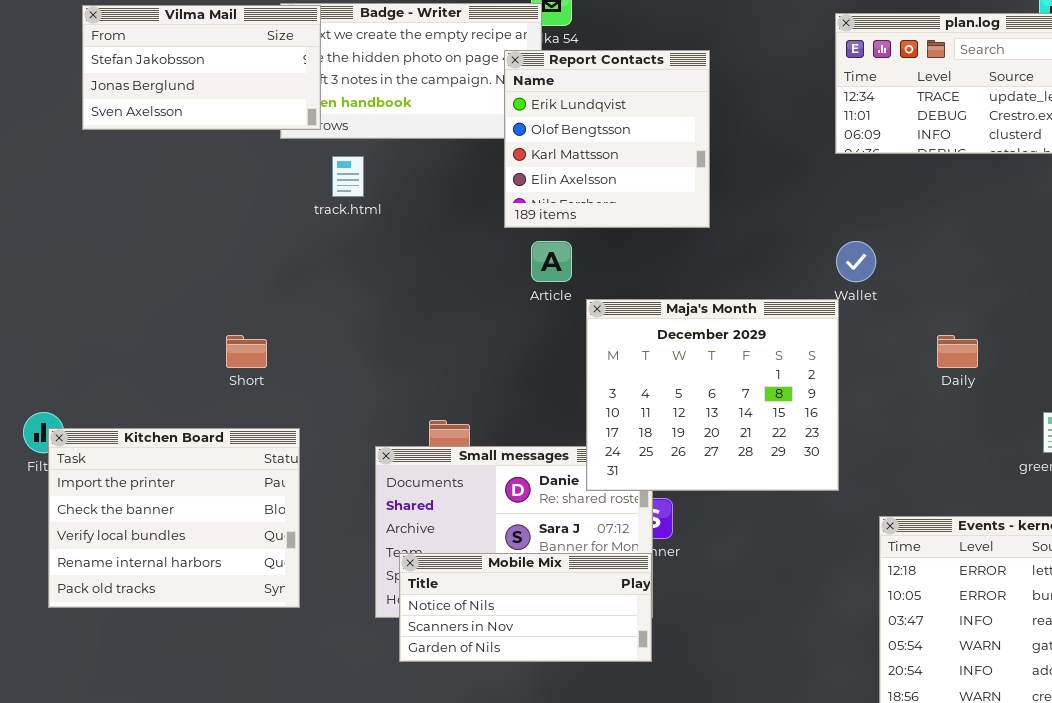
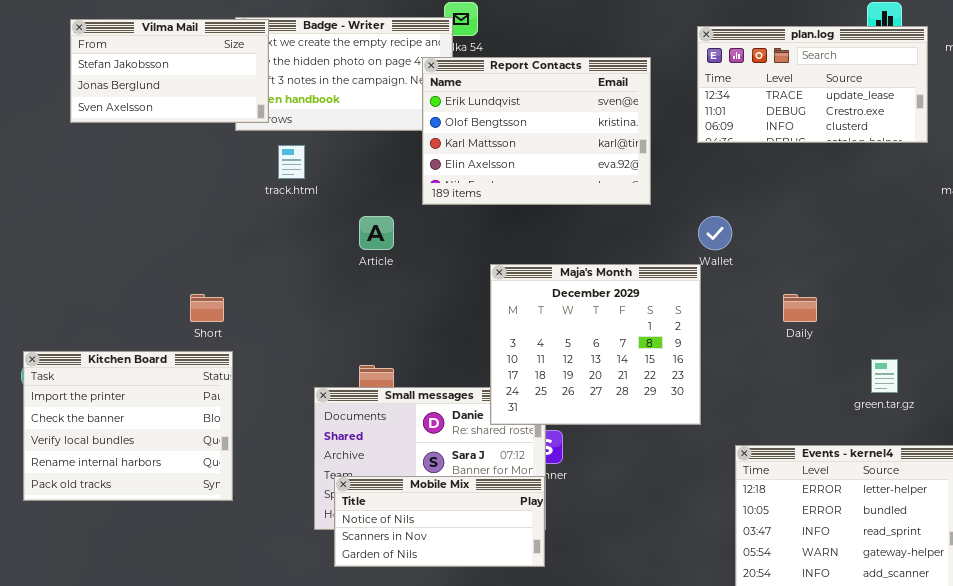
Report Contacts: [504,50,710,228] -> [422,57,651,205], resized
Article: [531,241,572,282] -> [359,216,394,250], moved
Kitchen Board: [48,428,300,608] -> [23,351,233,501], moved

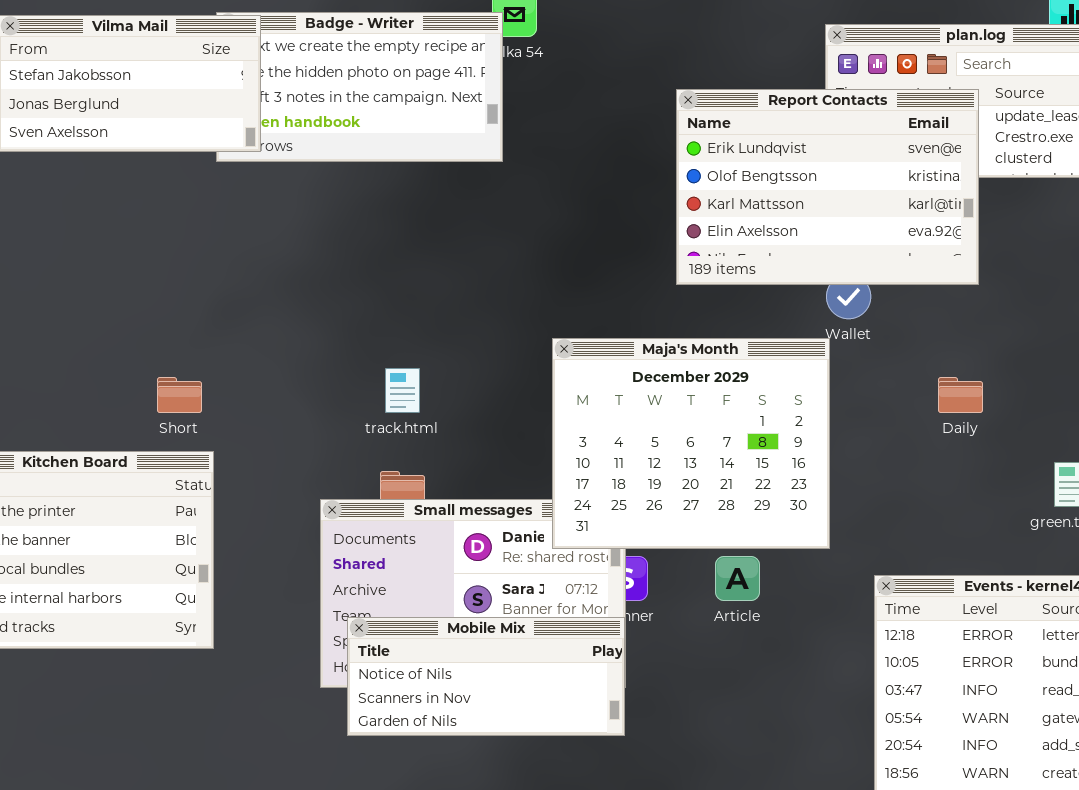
Report Contacts: [422,57,651,205] -> [676,89,979,285], moved
track.html: [278,145,305,179] -> [385,368,420,413], moved
Article: [359,216,394,250] -> [715,556,760,601], moved

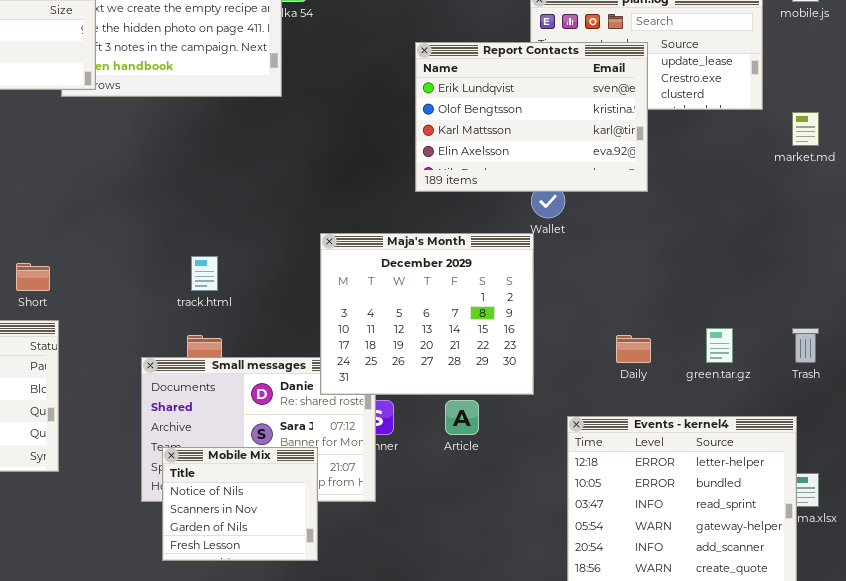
Daily: [938,377,983,413] -> [616,335,651,363], moved
Mobile Mix: [347,617,625,736] -> [162,447,318,561], resized

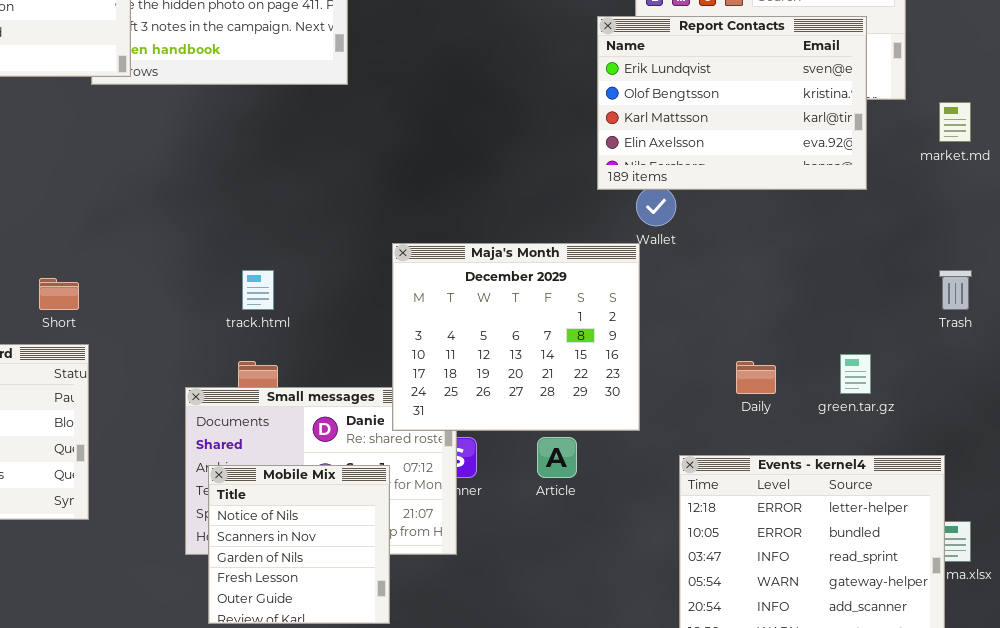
Report Contacts: [415,42,648,192] -> [597,16,867,190], moved
Trash: [792,328,819,363] -> [939,270,972,310], moved
Mobile Mix: [162,447,318,561] -> [208,465,390,624], resized

